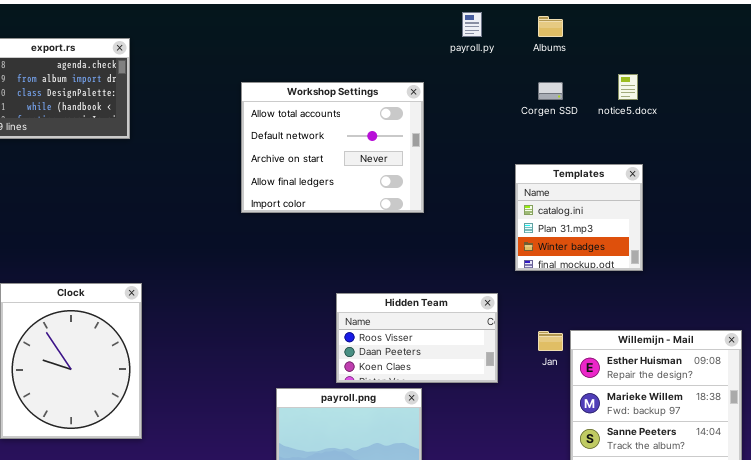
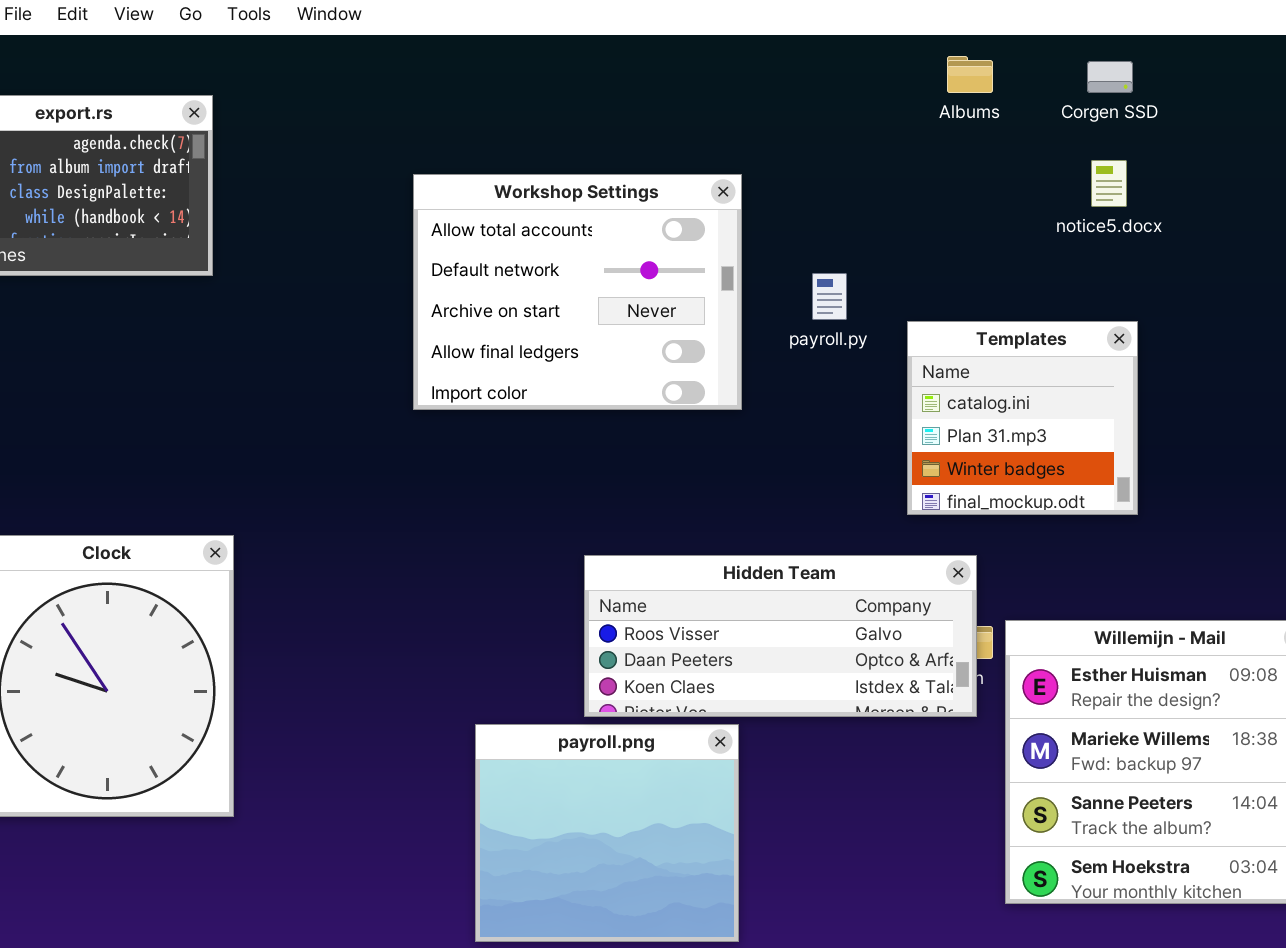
payroll.py: [462,12,482,37] -> [812,273,847,320], moved
Corgen SSD: [538,82,563,100] -> [1087,61,1133,93], moved
Hidden Team: [336,293,498,383] -> [584,555,977,717], resized

